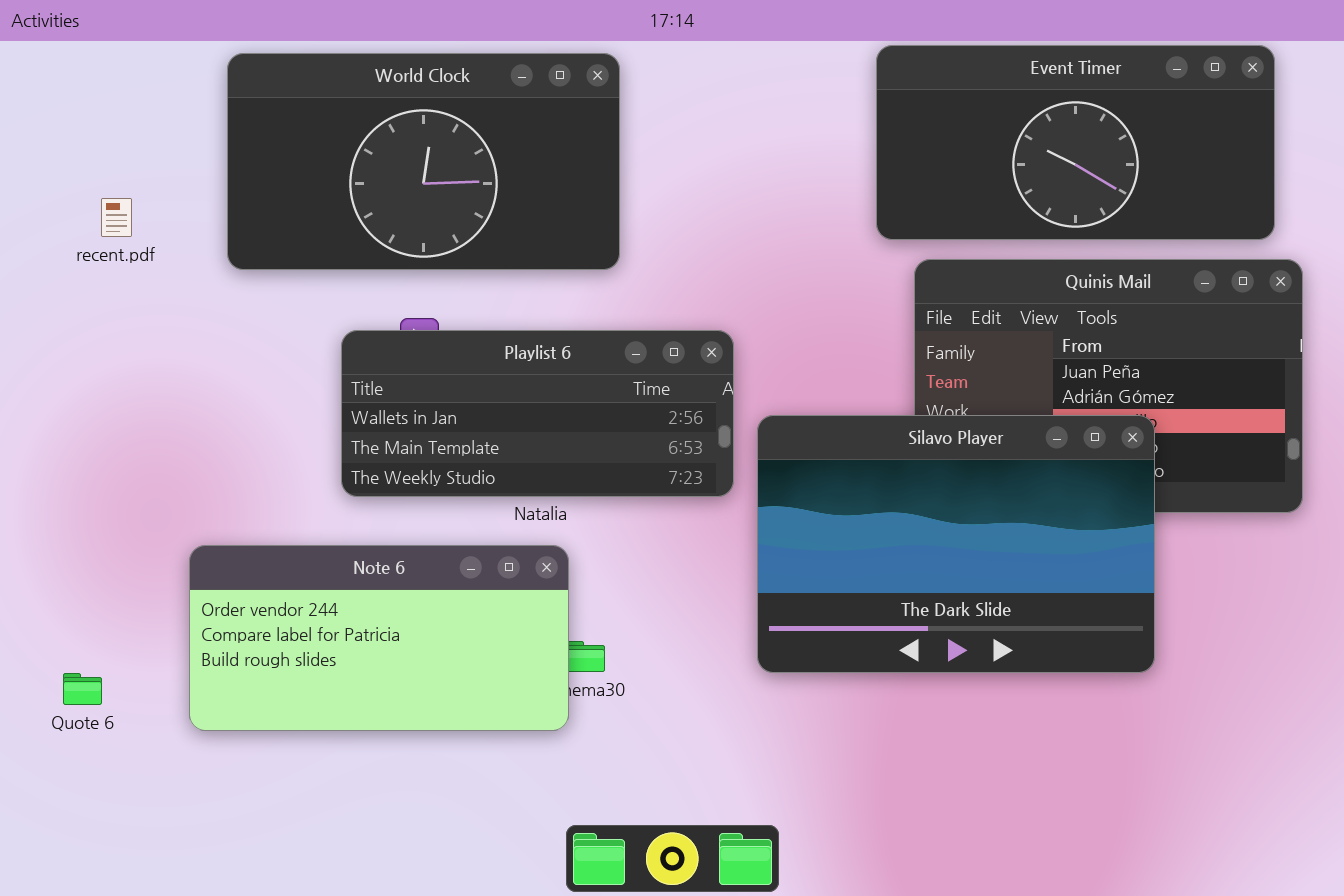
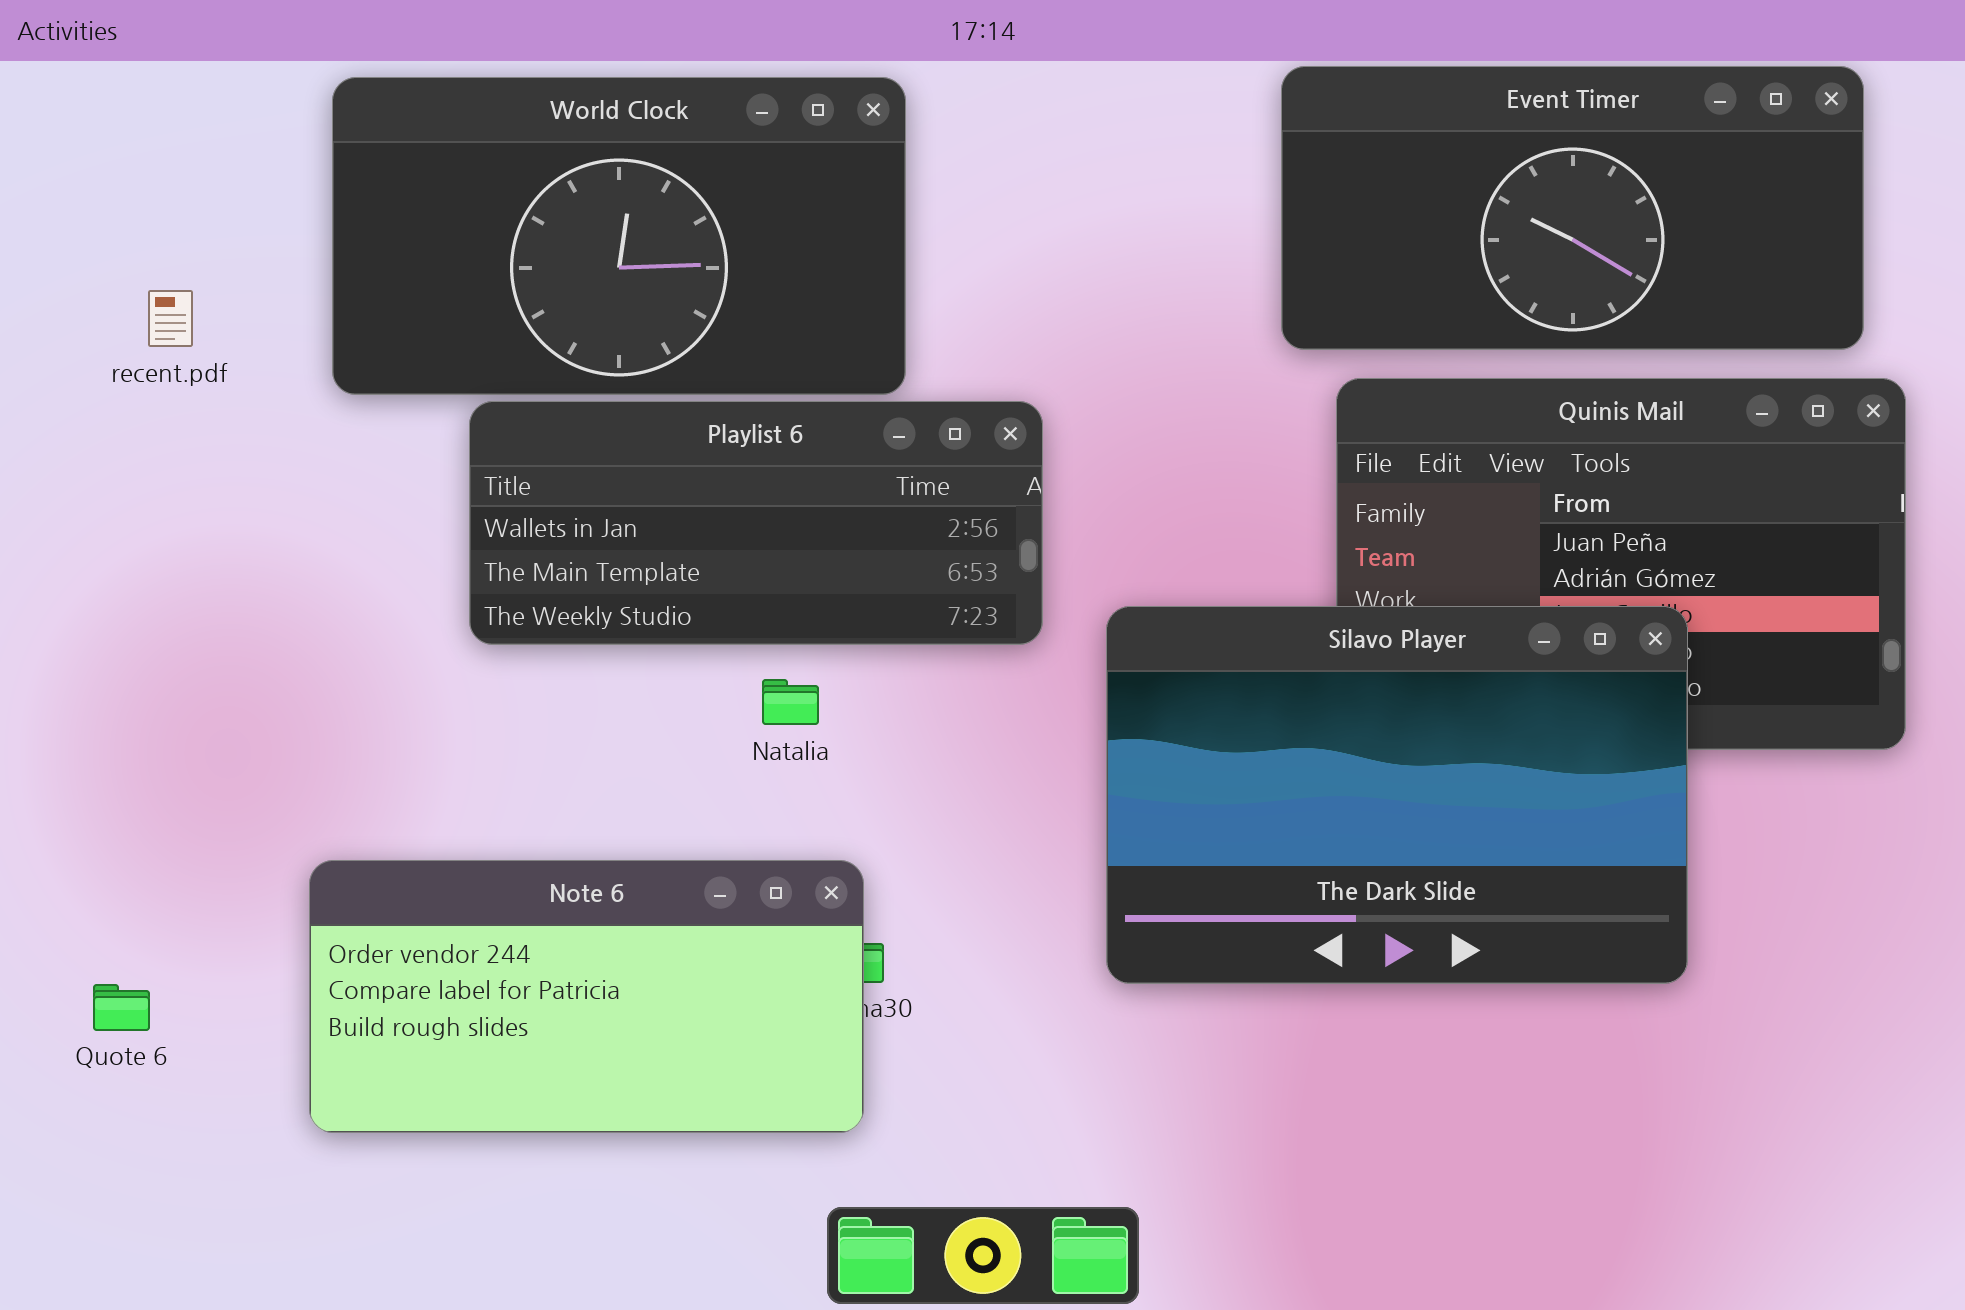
Playlist 6: [341,330,734,497] -> [469,401,1043,645], moved
Note 6: [189,545,569,731] -> [309,860,864,1133], moved

